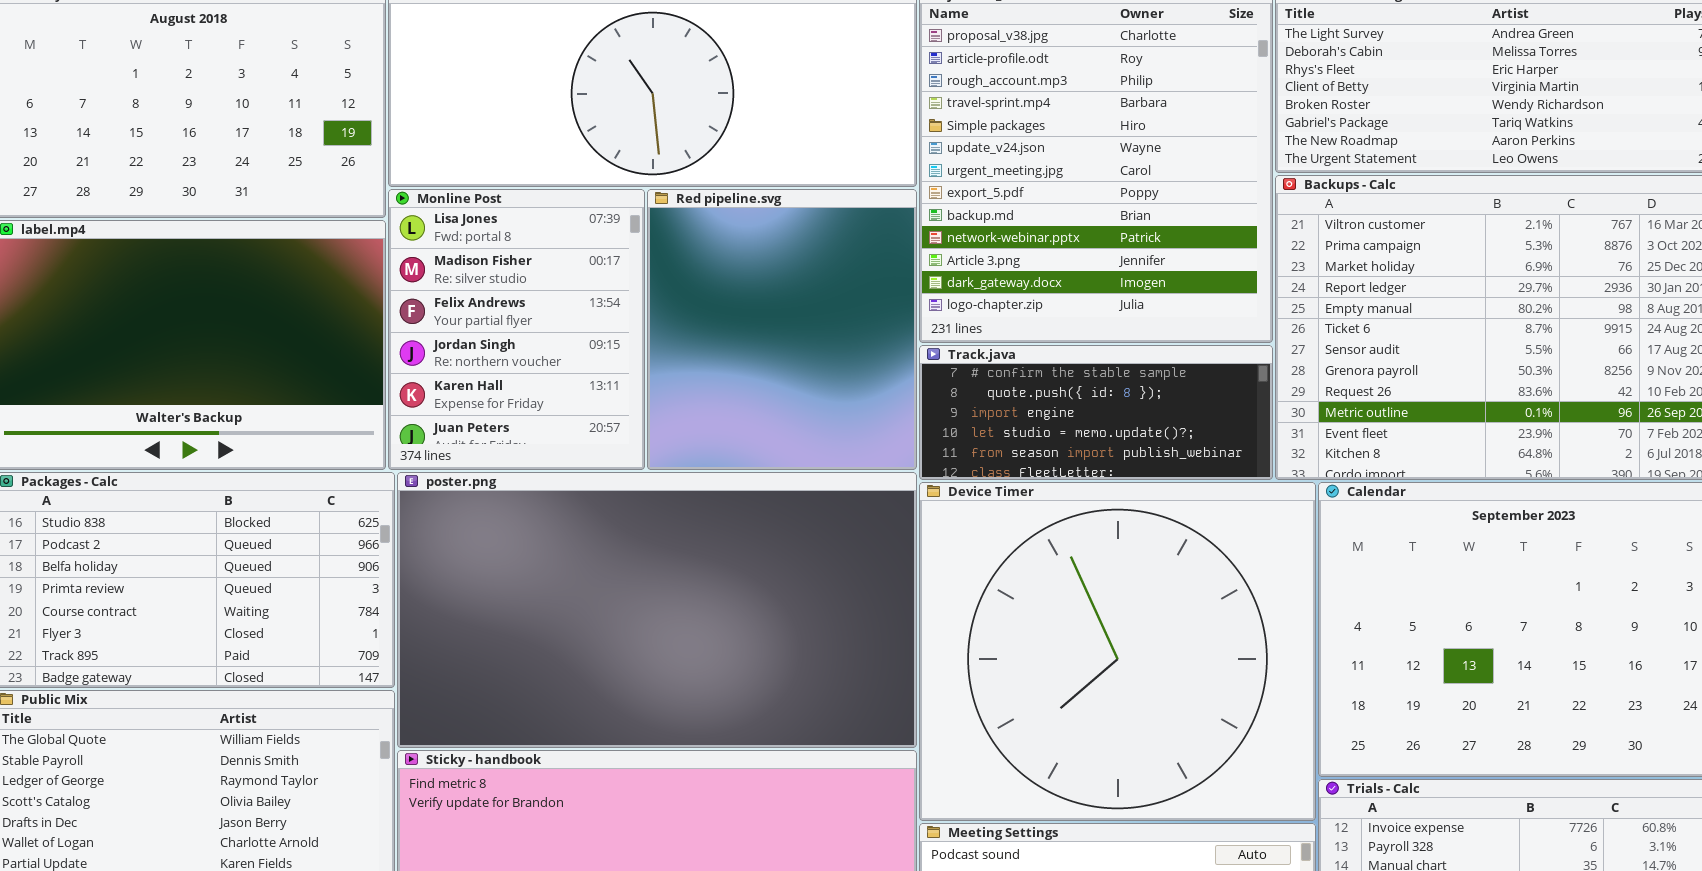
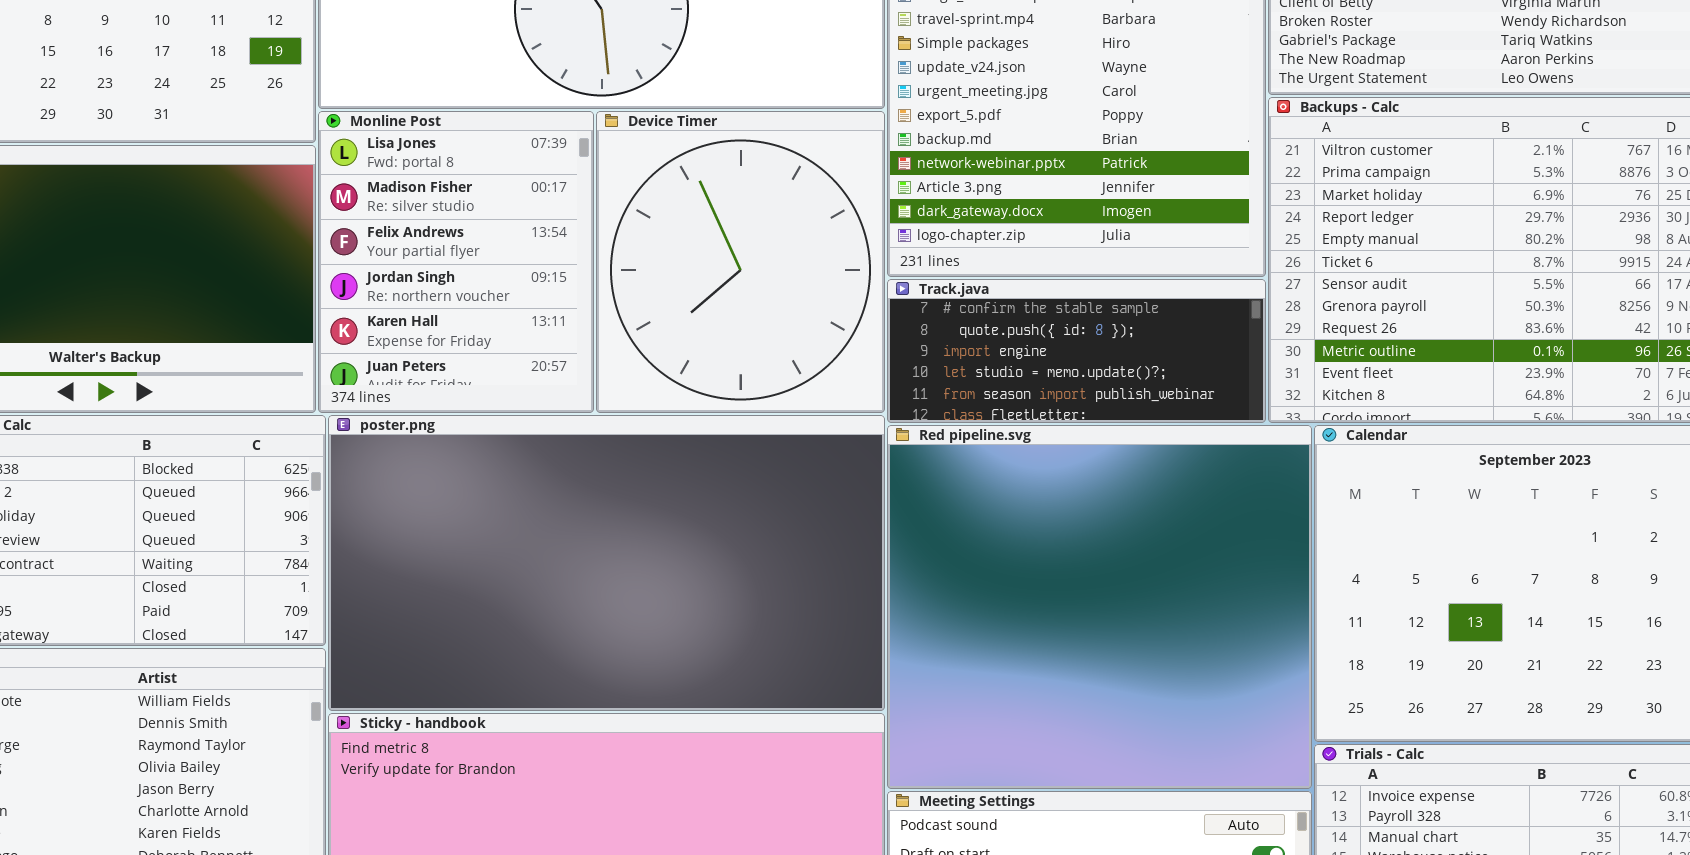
Red pipeline.svg: [647,189,917,470] -> [887,425,1312,789], moved, resized
Device Timer: [919,482,1316,821] -> [596,111,885,413], moved, resized

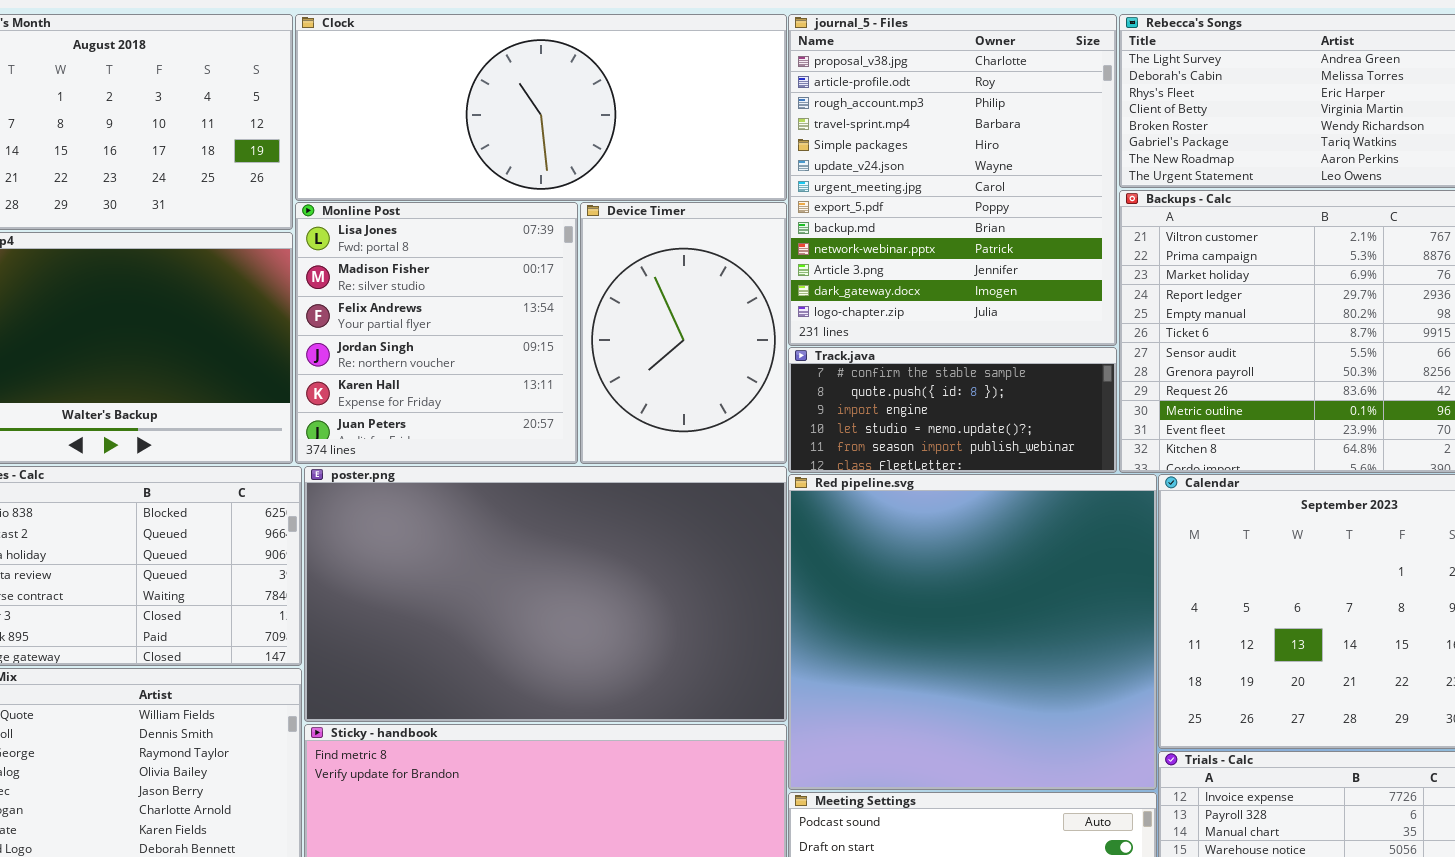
Monline Post: [318,111,594,413] -> [295,202,578,464], resized
Device Timer: [596,111,885,413] -> [580,202,787,464], resized

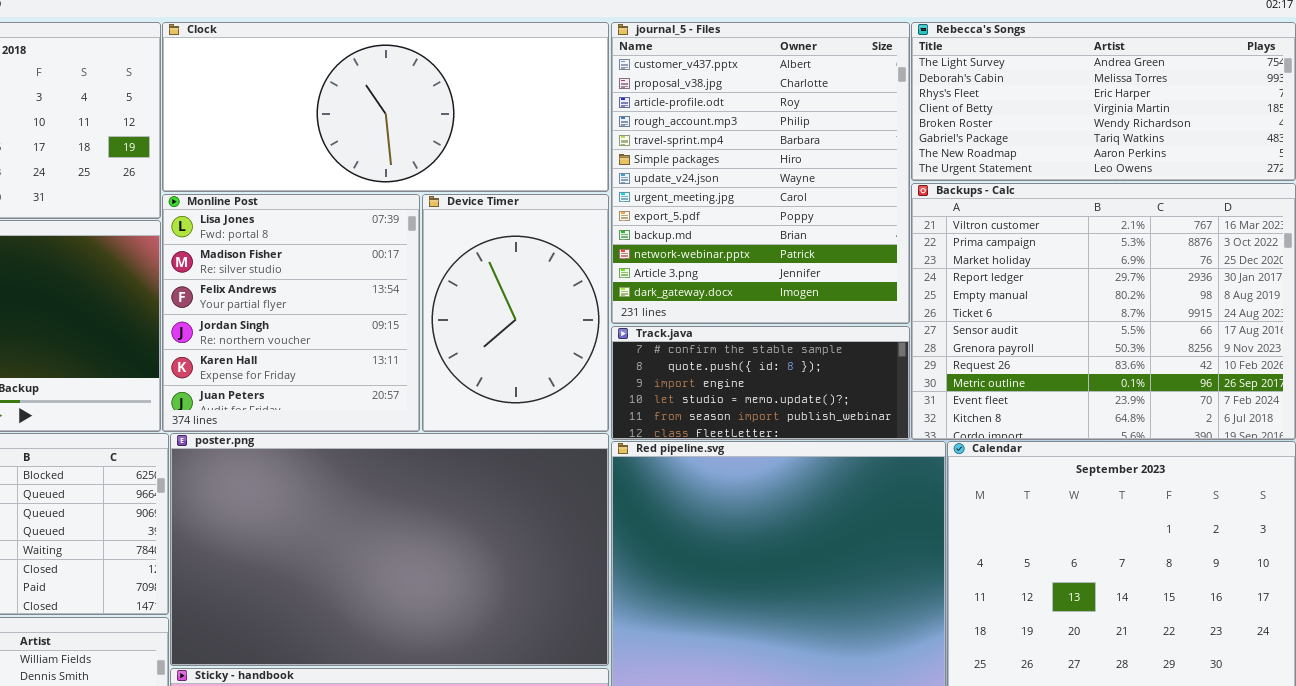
journal_5 - Files: [788,14,1117,346] -> [611,22,910,324], scrolled up 1 row

